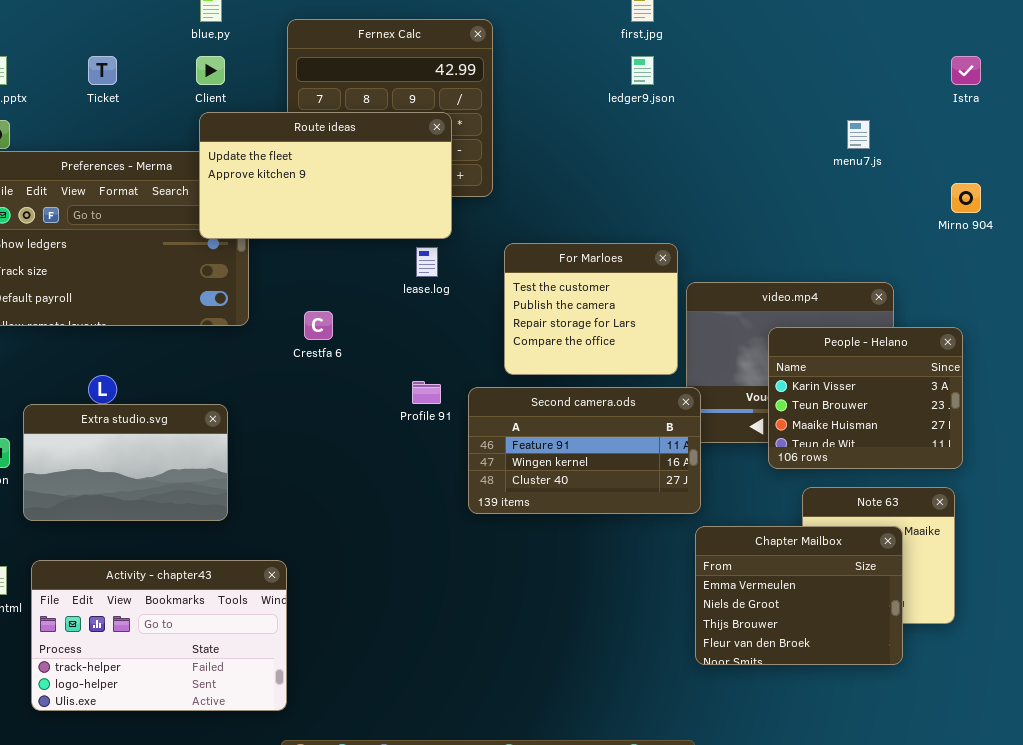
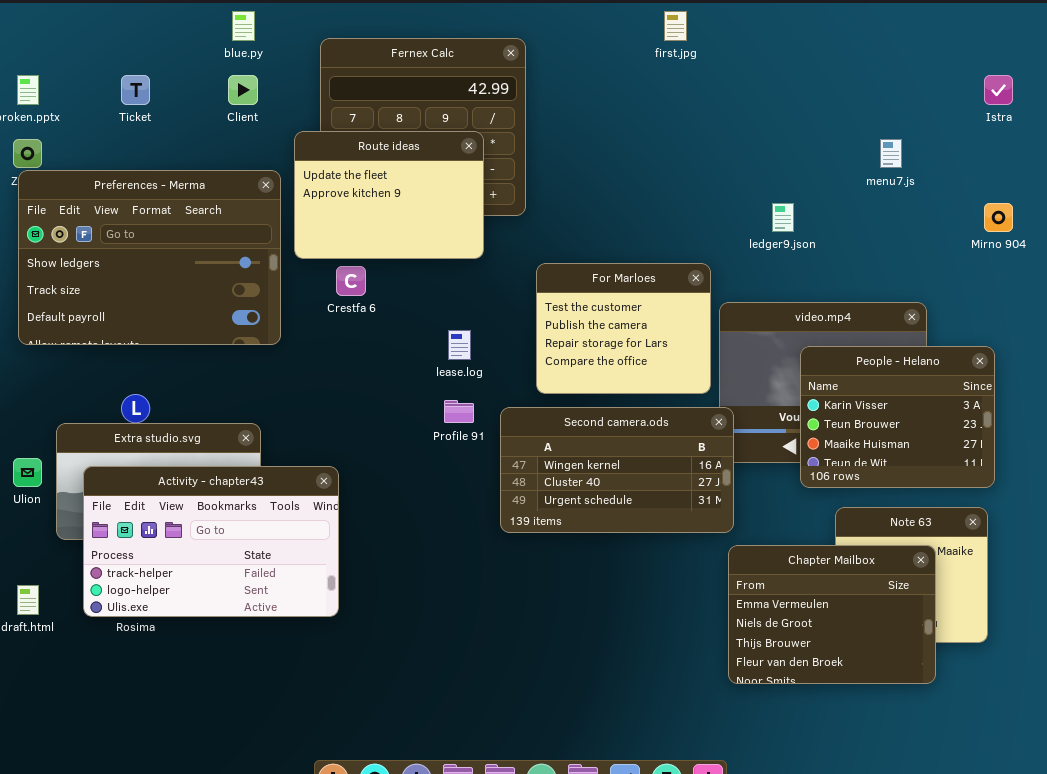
ledger9.json: [631,56,654,85] -> [772,203,794,232], moved
Route ideas: [199,112,452,239] -> [294,131,484,259], resized
lease.log: [416,247,438,277] -> [448,330,471,360], moved
Crestfa 6: [304,311,333,340] -> [336,266,366,296], moved
Second camera.ods: [468,387,701,514] -> [500,407,734,533], scrolled down 1 row
Activity - chapter43: [31,560,287,711] -> [83,466,339,617], moved

